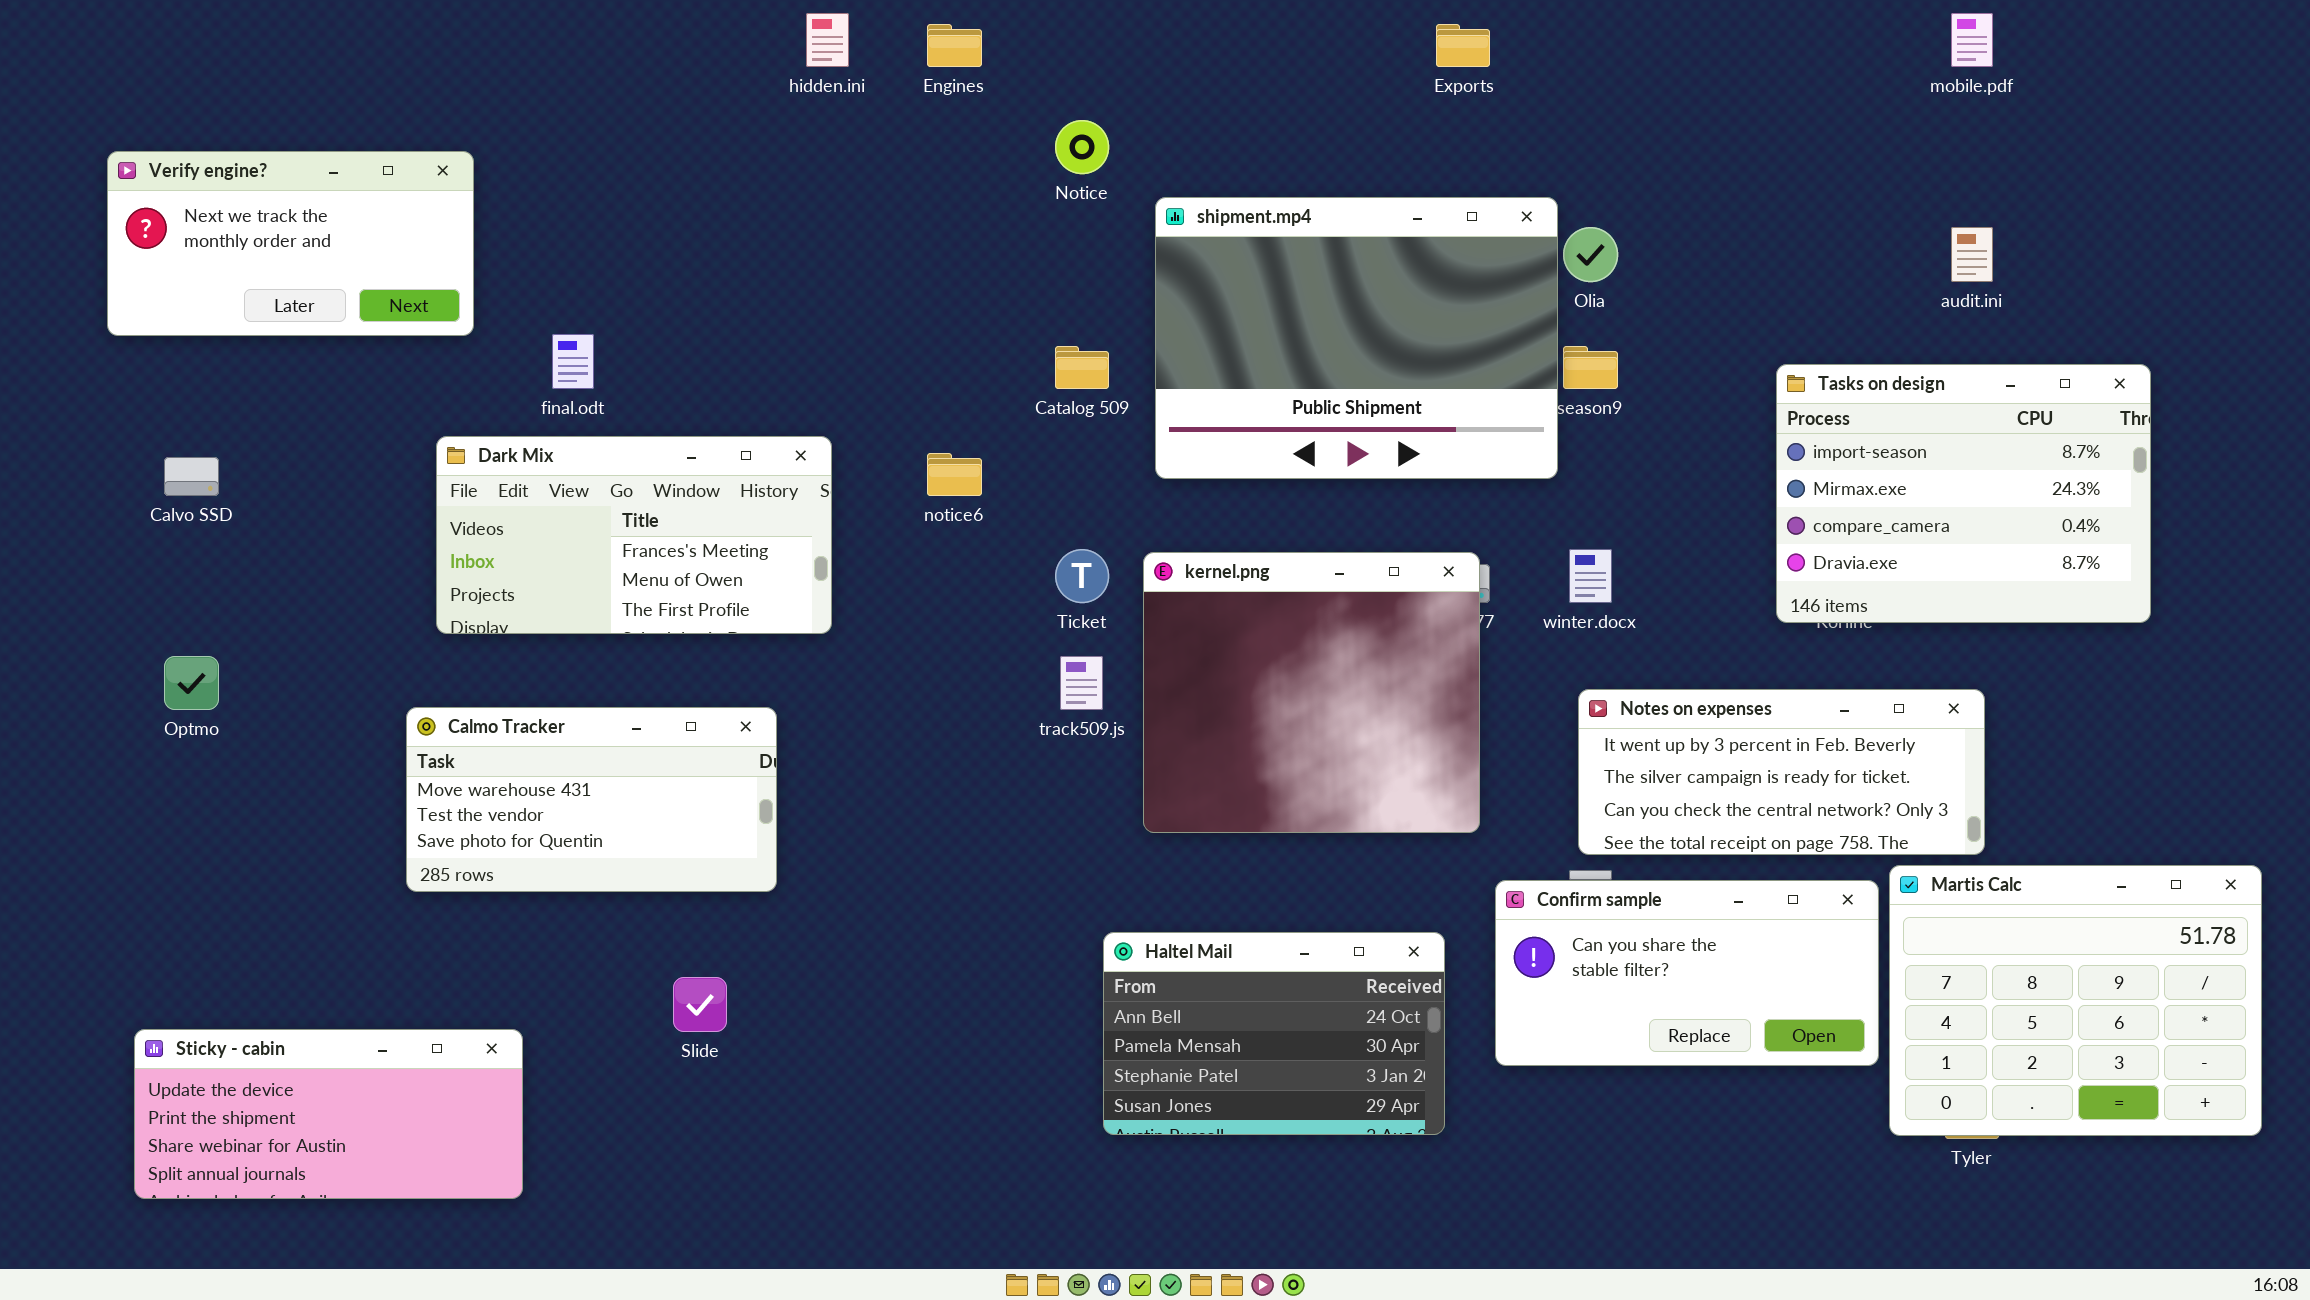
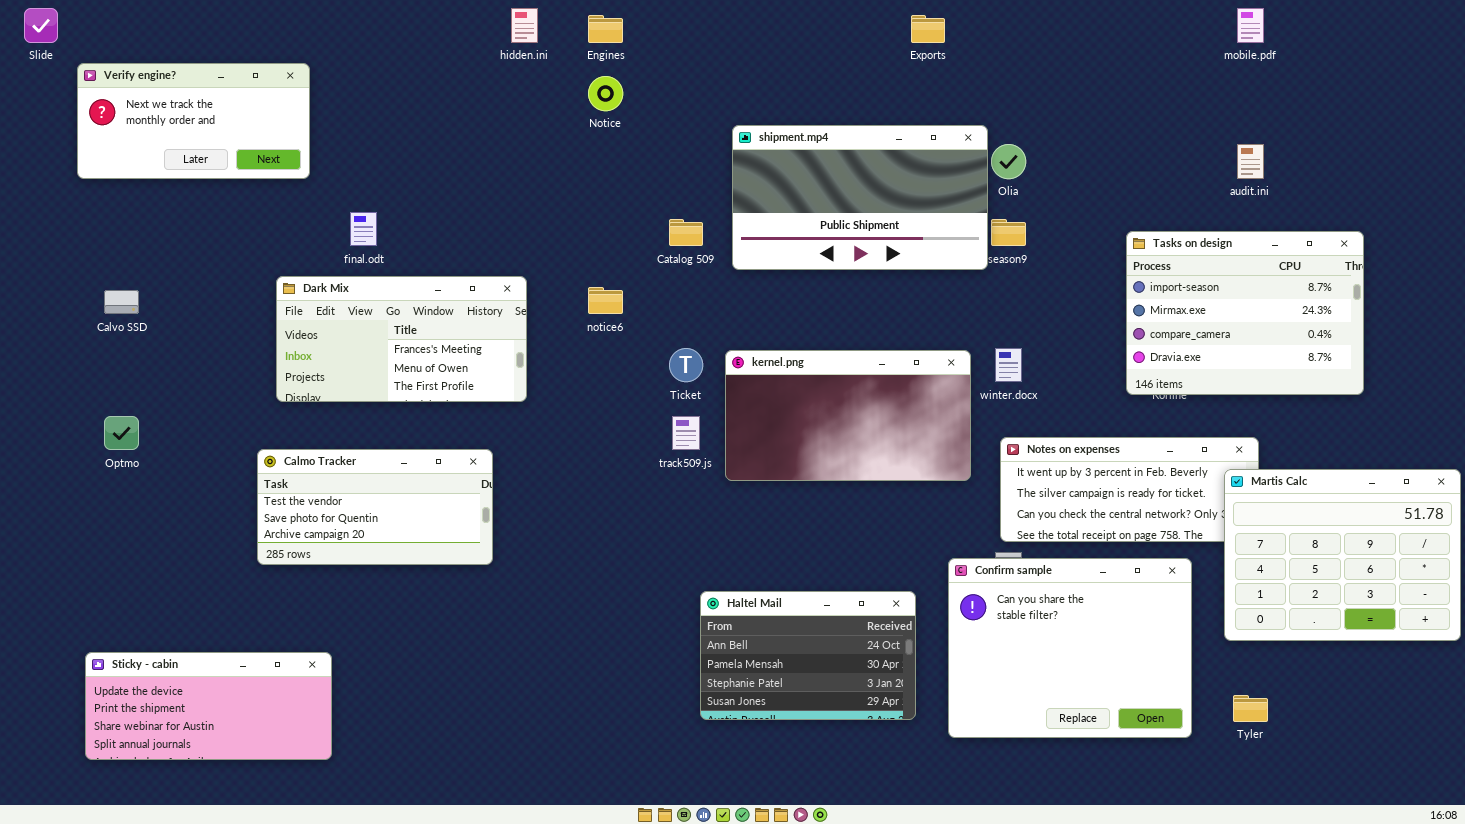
Notice: [1055,120,1109,174] -> [588,76,623,111], moved
Verify engine?: [107,151,474,336] -> [77,63,310,179], moved
shipment.mp4: [1155,197,1558,479] -> [732,125,988,270], resized
kernel.png: [1143,552,1480,833] -> [725,350,971,481], resized
Calmo Tracker: [406,707,777,892] -> [257,449,493,565], scrolled down 1 row
Martis Calc: [1889,865,2262,1136] -> [1224,469,1461,641], moved
Confirm sample: [1495,880,1879,1066] -> [948,558,1192,738], resized
Slide: [673,977,727,1032] -> [24,8,58,43], moved

